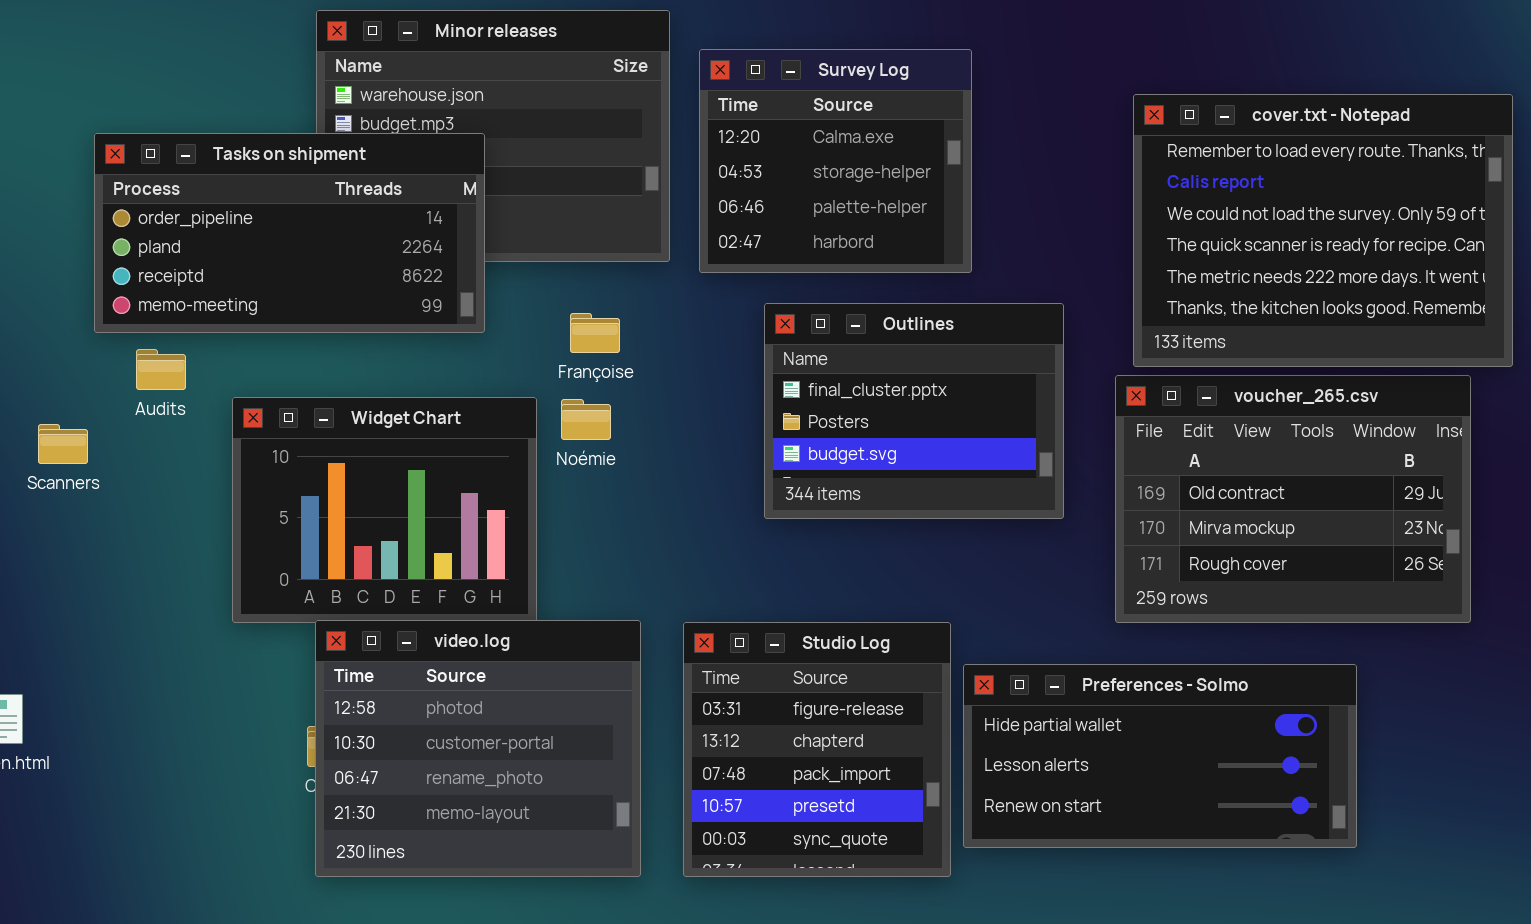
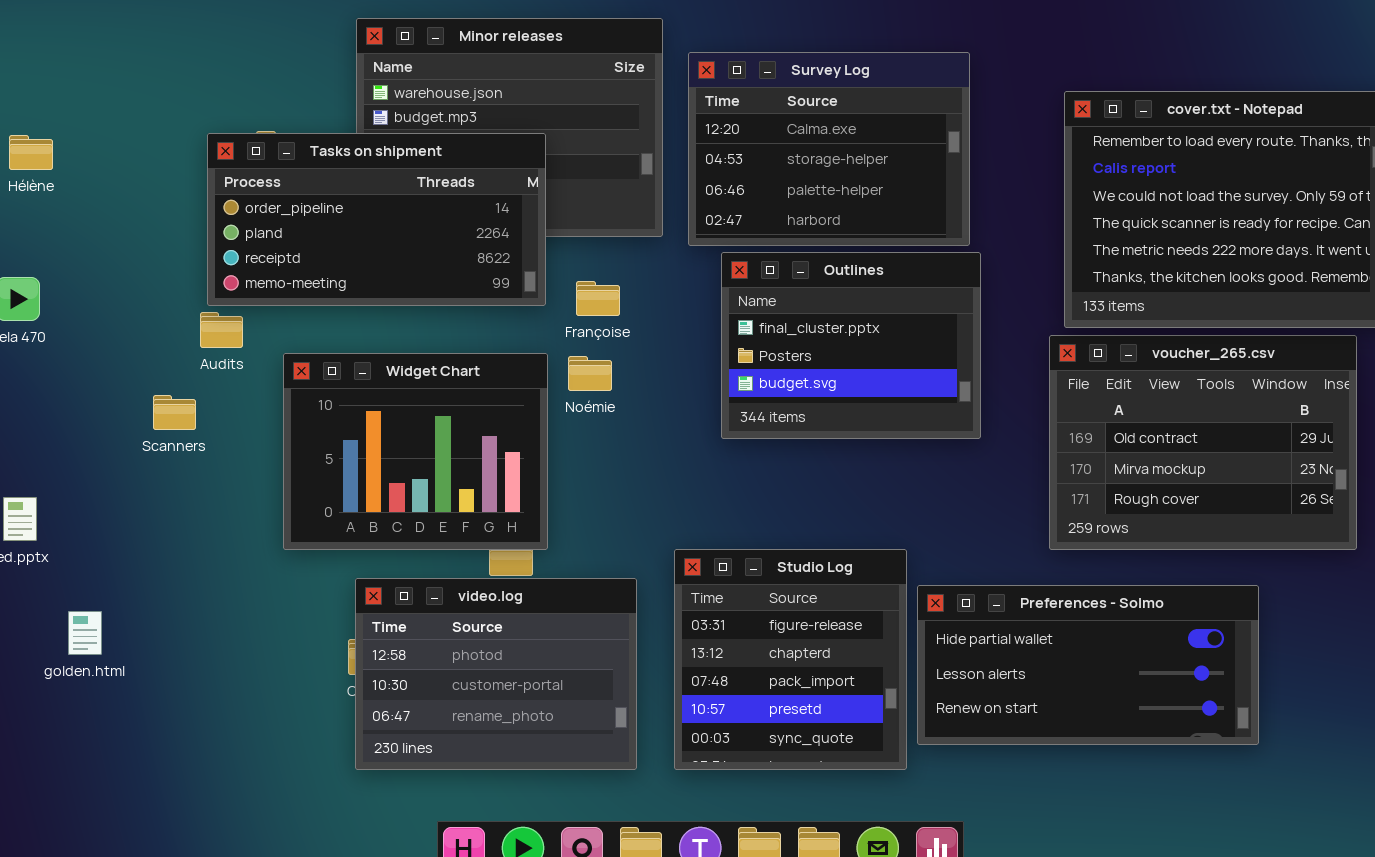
Survey Log: [699,49,972,273] -> [688,52,970,246], resized
Tasks on shipment: [94,133,485,333] -> [207,133,546,306], moved
Outlines: [764,303,1064,519] -> [721,252,981,439], moved
Scanners: [38,424,88,464] -> [153,395,196,430], moved
video.log: [315,620,641,877] -> [355,578,637,770], resized

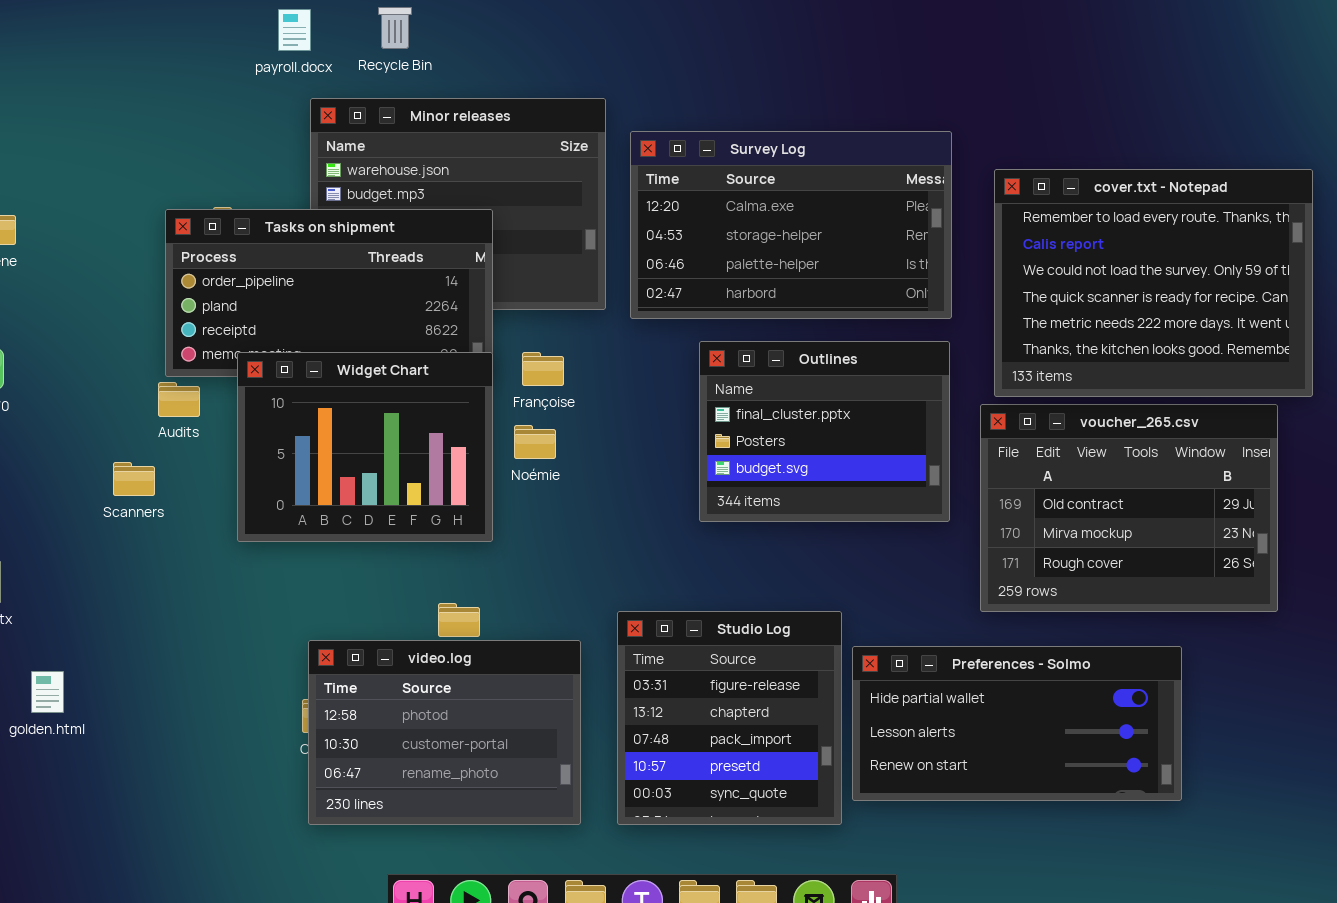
Survey Log: [688,52,970,246] -> [630,131,952,319], resized
Outlines: [721,252,981,439] -> [699,341,950,522], moved
Widget Chart: [283,353,548,550] -> [237,352,493,542], moved

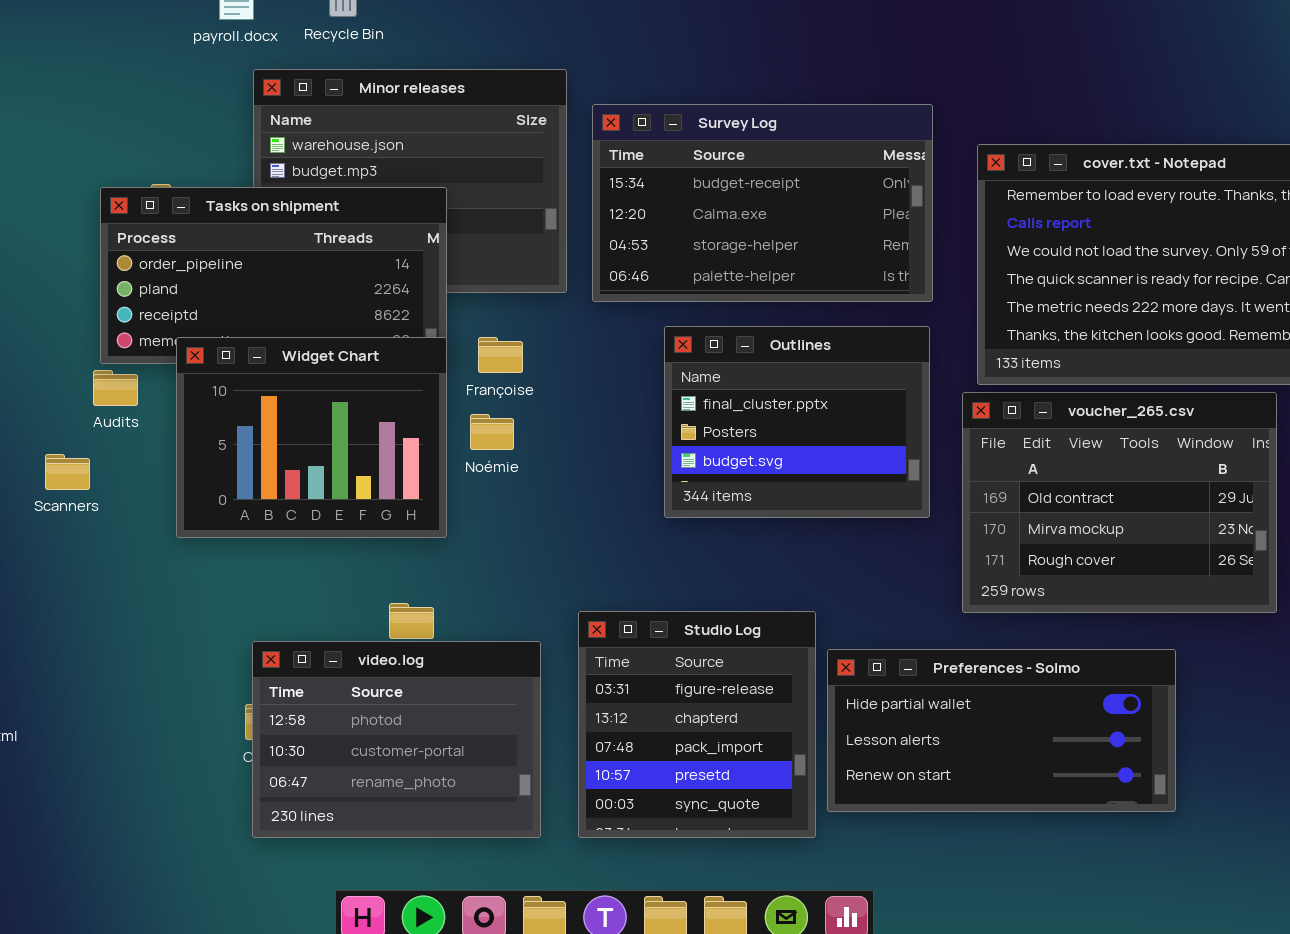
Survey Log: [630,131,952,319] -> [592,104,933,302], scrolled up 1 row

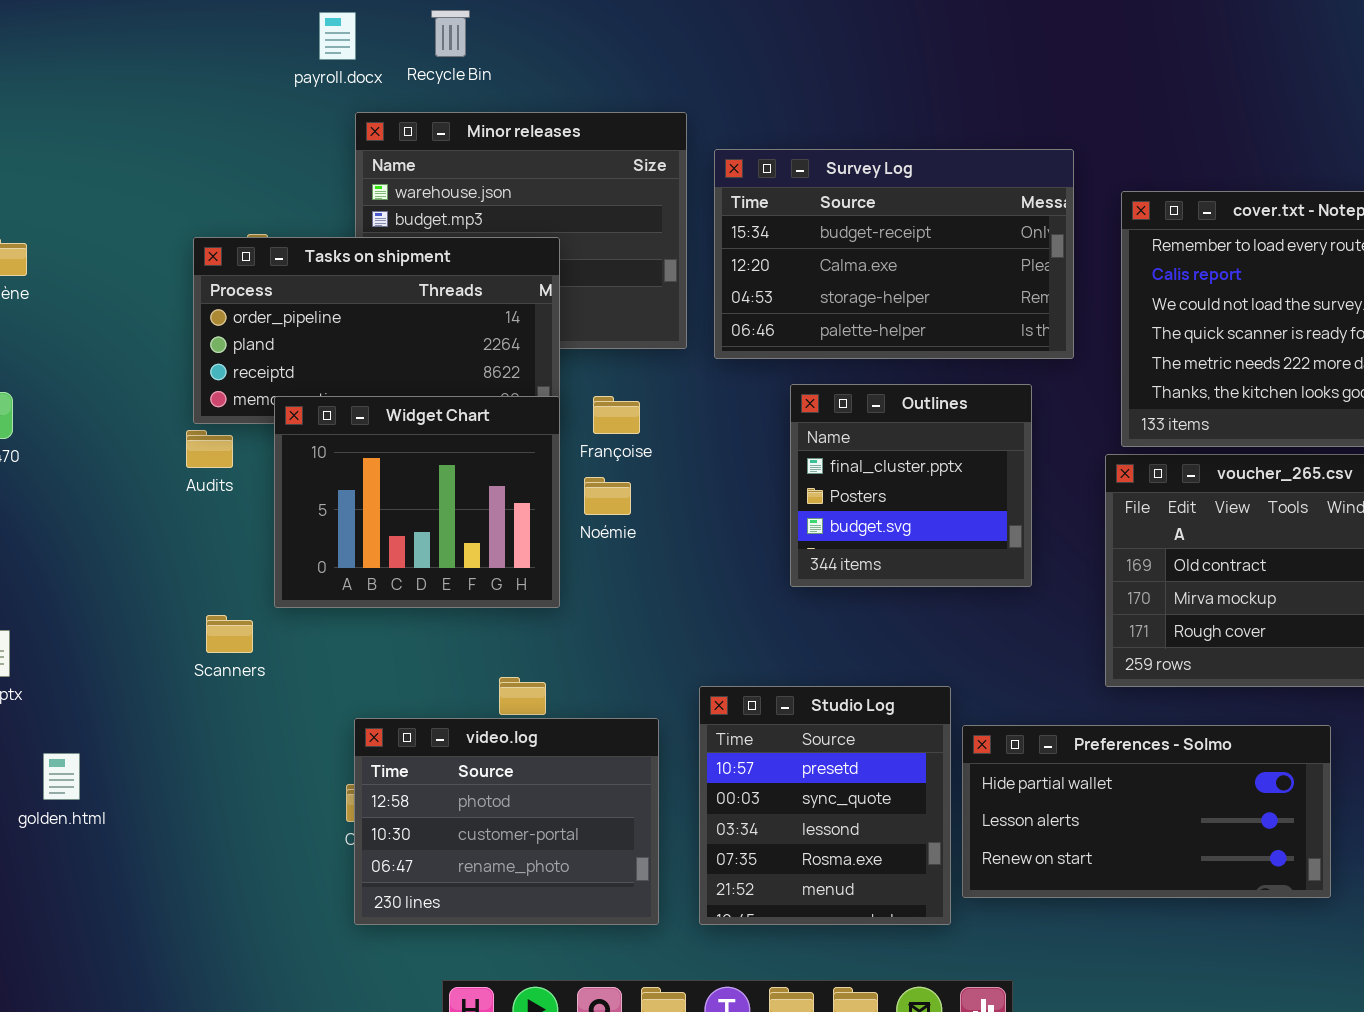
Outlines: [664,326,930,518] -> [790,384,1032,587], resized
Scanners: [45,454,90,490] -> [206,615,253,653], moved
Studio Log: [578,611,816,838] -> [699,686,951,925], scrolled down 3 rows

